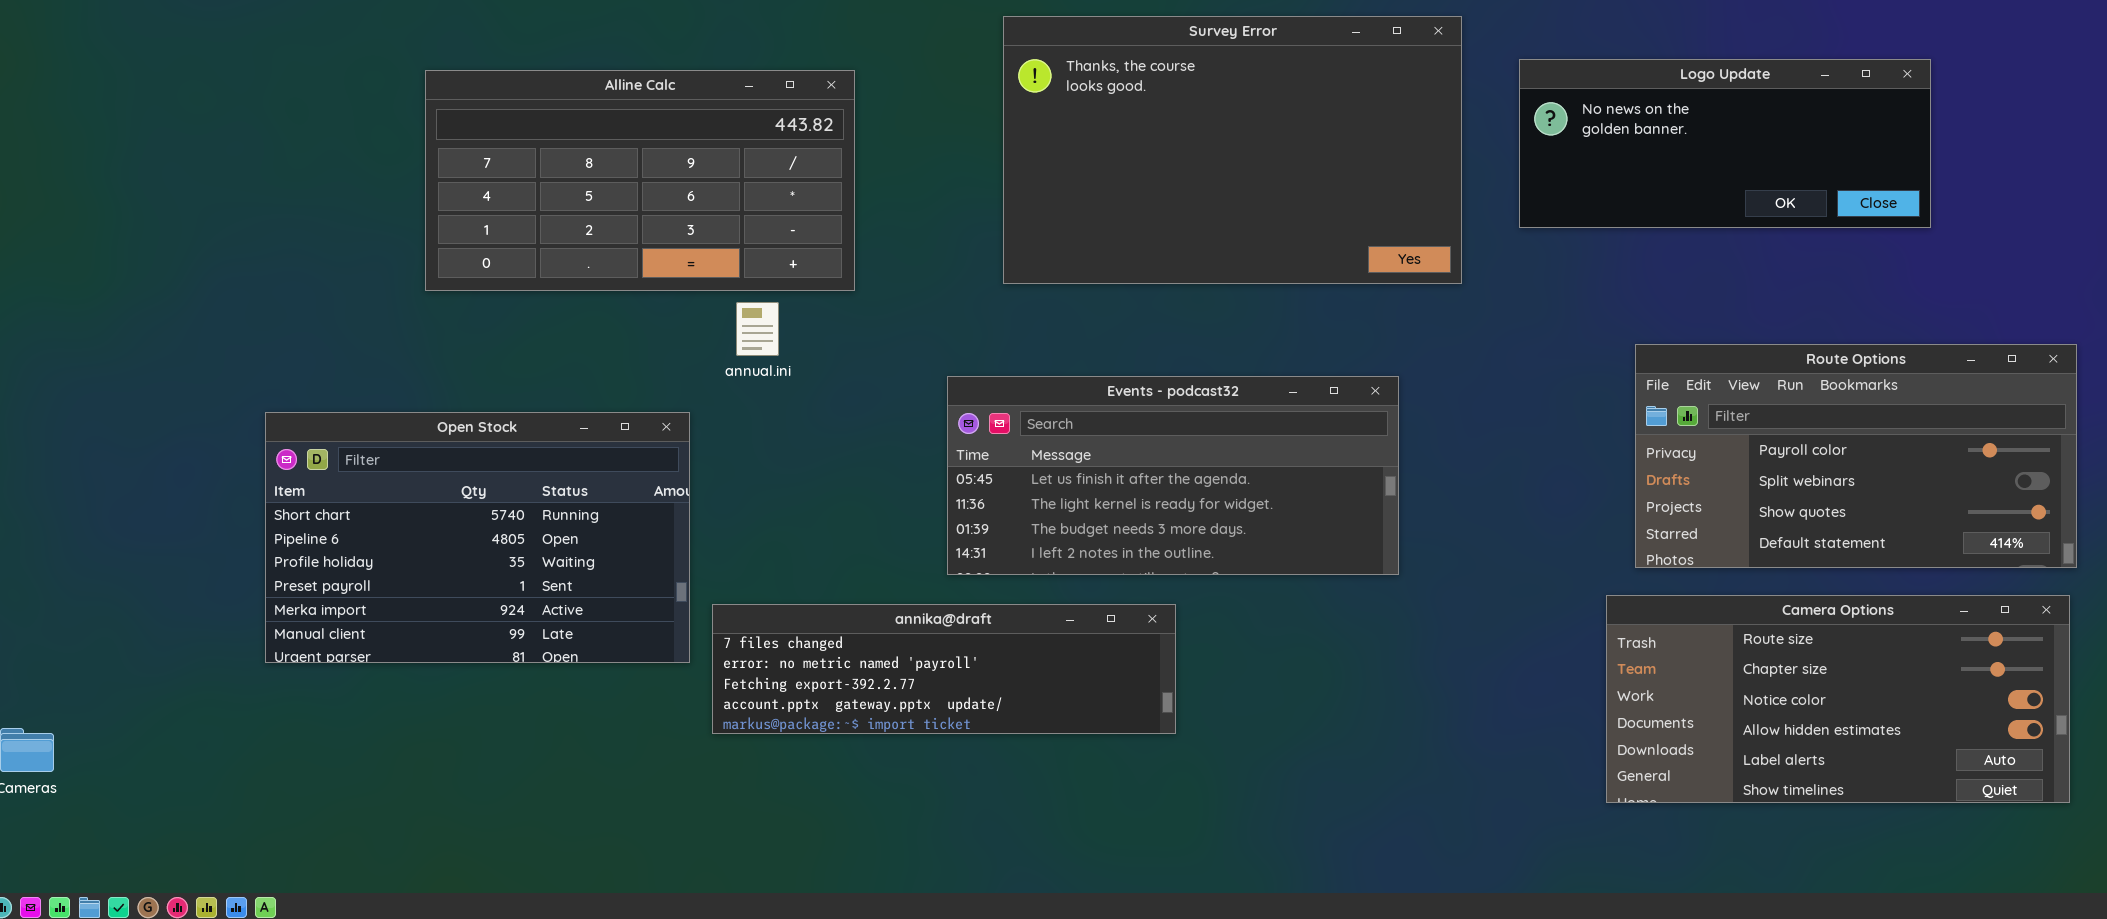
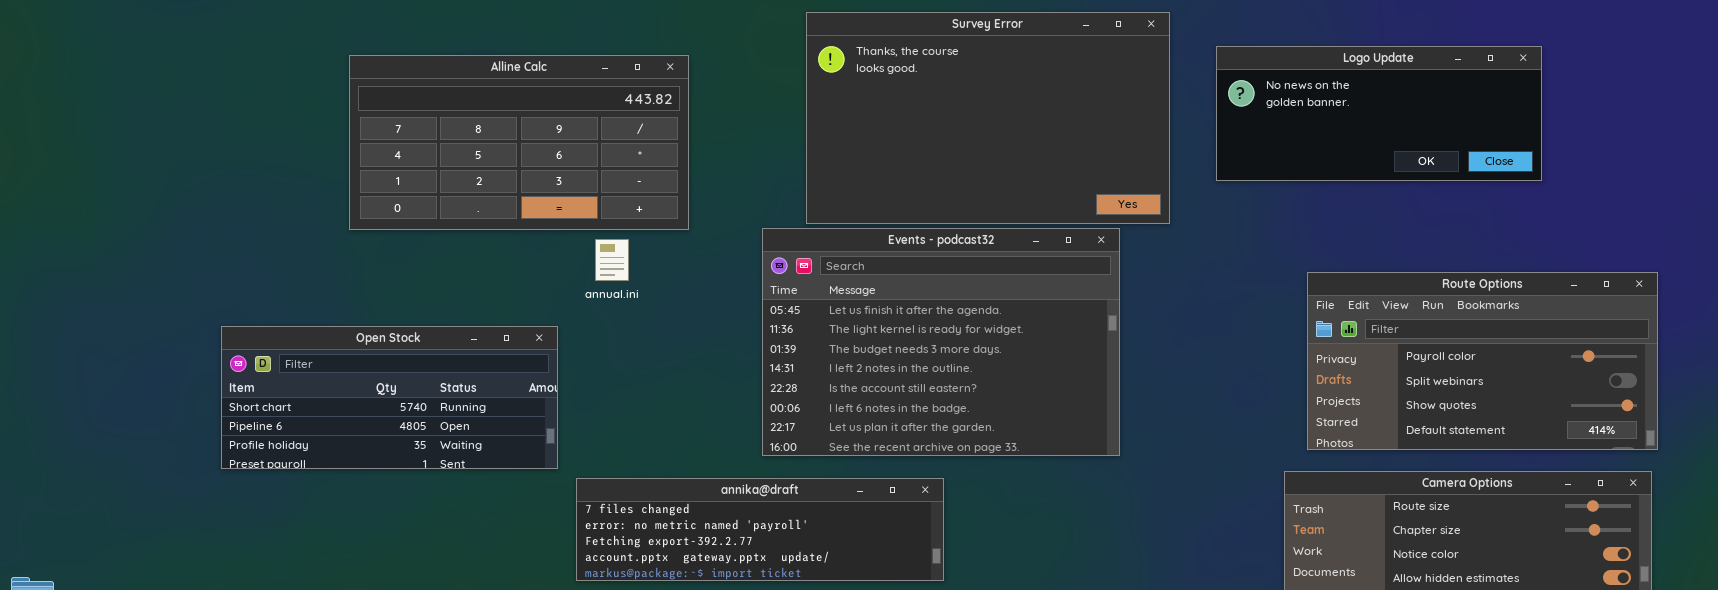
Events - podcast32: [947,376,1399,575] -> [762,228,1120,456], resized
Open Stock: [265,412,690,663] -> [221,326,558,469], resized

